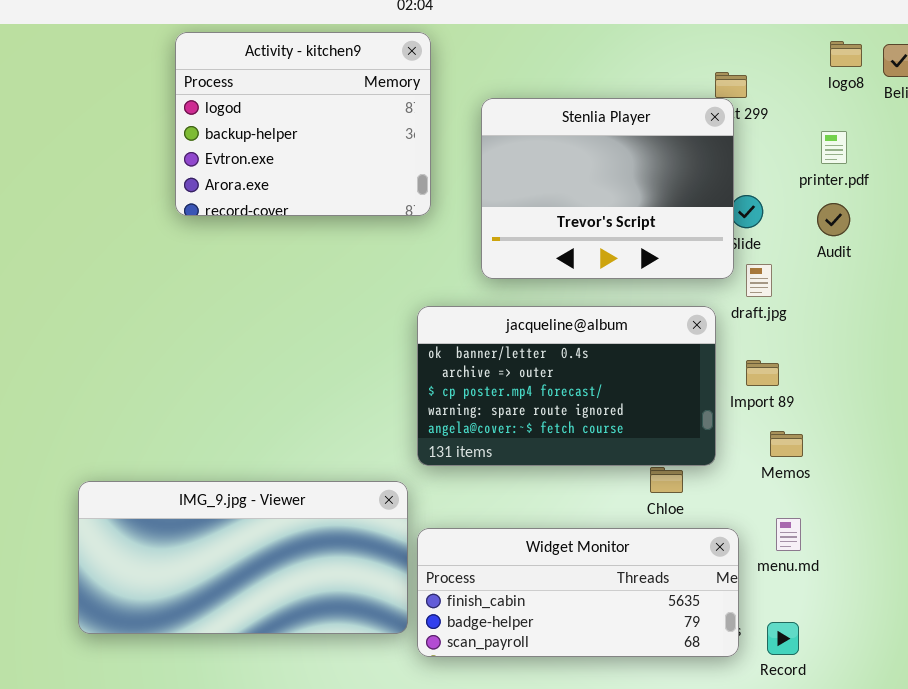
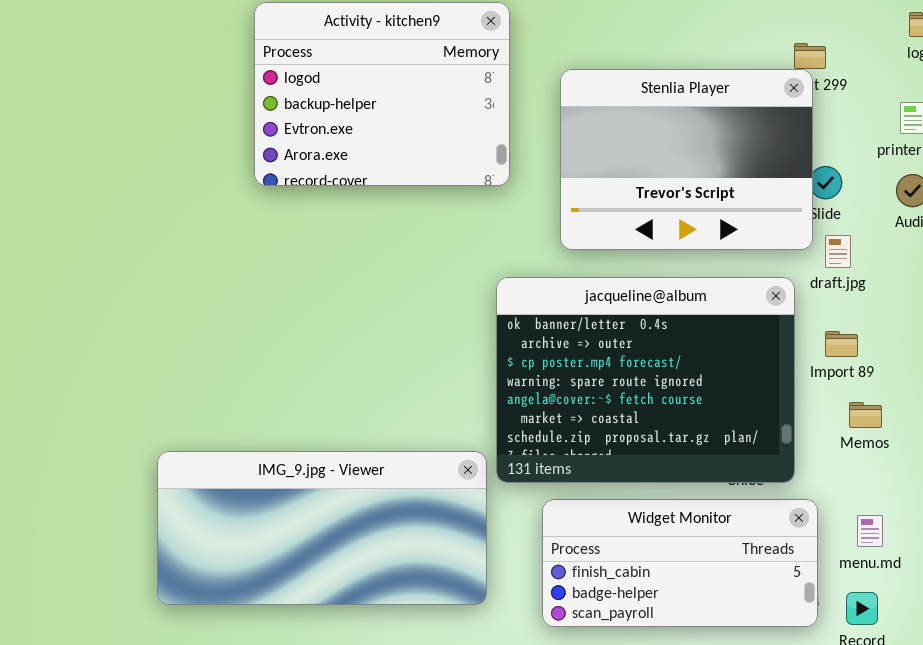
jacqueline@album: [417,306,716,466] -> [496,277,795,483], resized
menu.md: [776,518,801,551] -> [857,515,883,547], moved
Widget Monitor: [417,528,739,657] -> [542,499,818,627], resized

